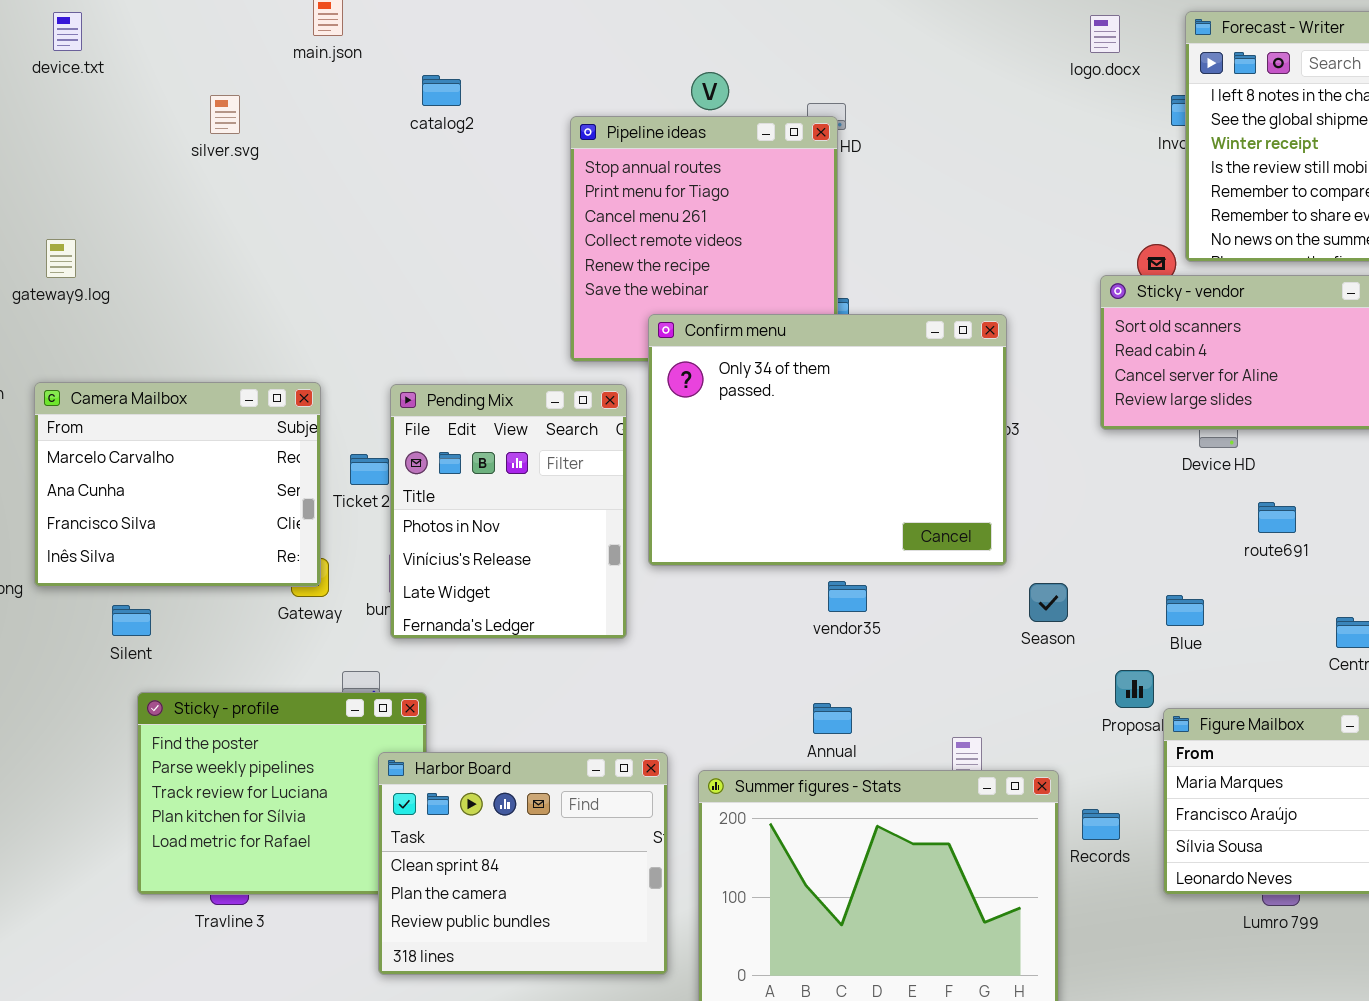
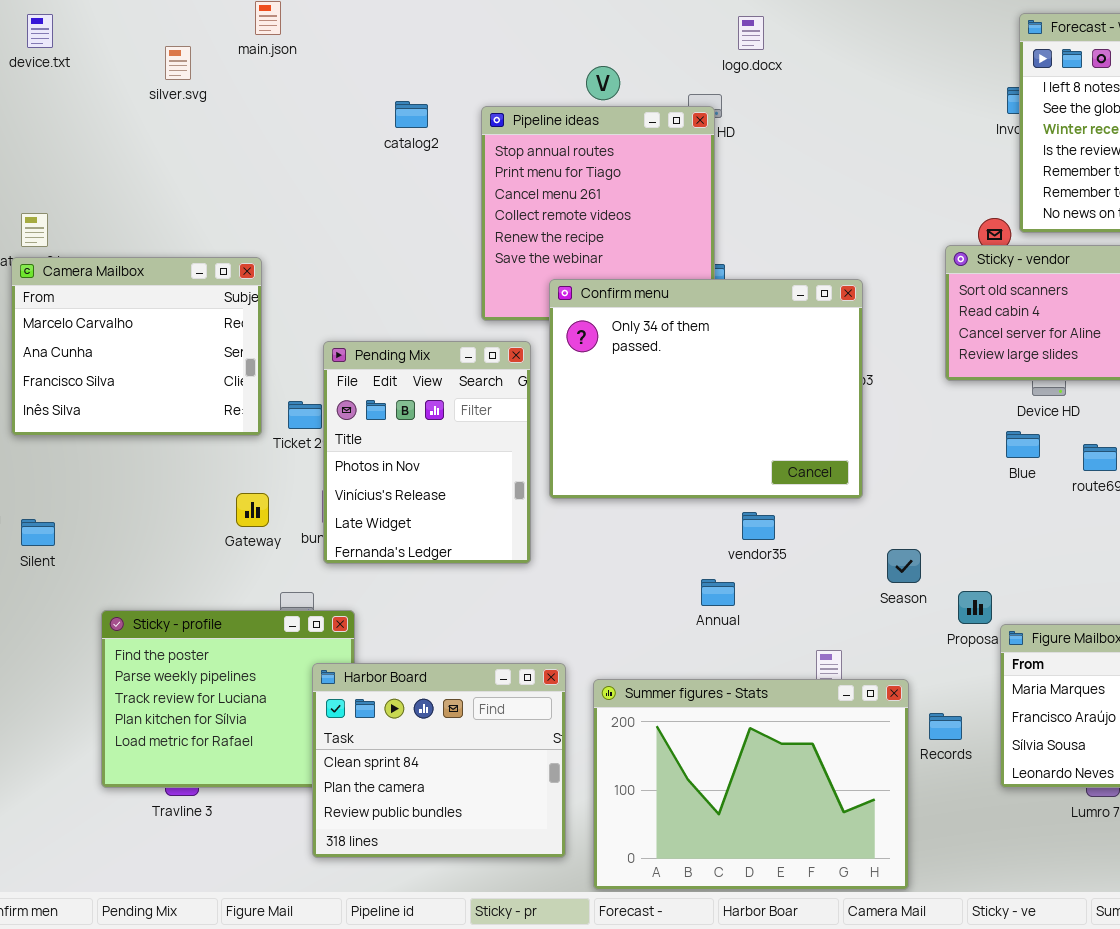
logo.docx: [1090,15,1120,53] -> [738,16,764,50], moved
catalog2: [422,75,461,106] -> [395,101,428,128], moved
silver.svg: [210,95,240,134] -> [165,46,191,80], moved
Camera Mailbox: [34,382,321,587] -> [11,257,262,436], moved
vendor35: [828,581,867,612] -> [742,512,775,540], moved
Season: [1029,583,1068,622] -> [887,549,921,583], moved
Blue: [1166,595,1204,626] -> [1006,431,1040,458], moved
Silent: [112,605,151,636] -> [21,519,55,546], moved
Annual: [813,703,852,734] -> [701,579,735,606], moved

